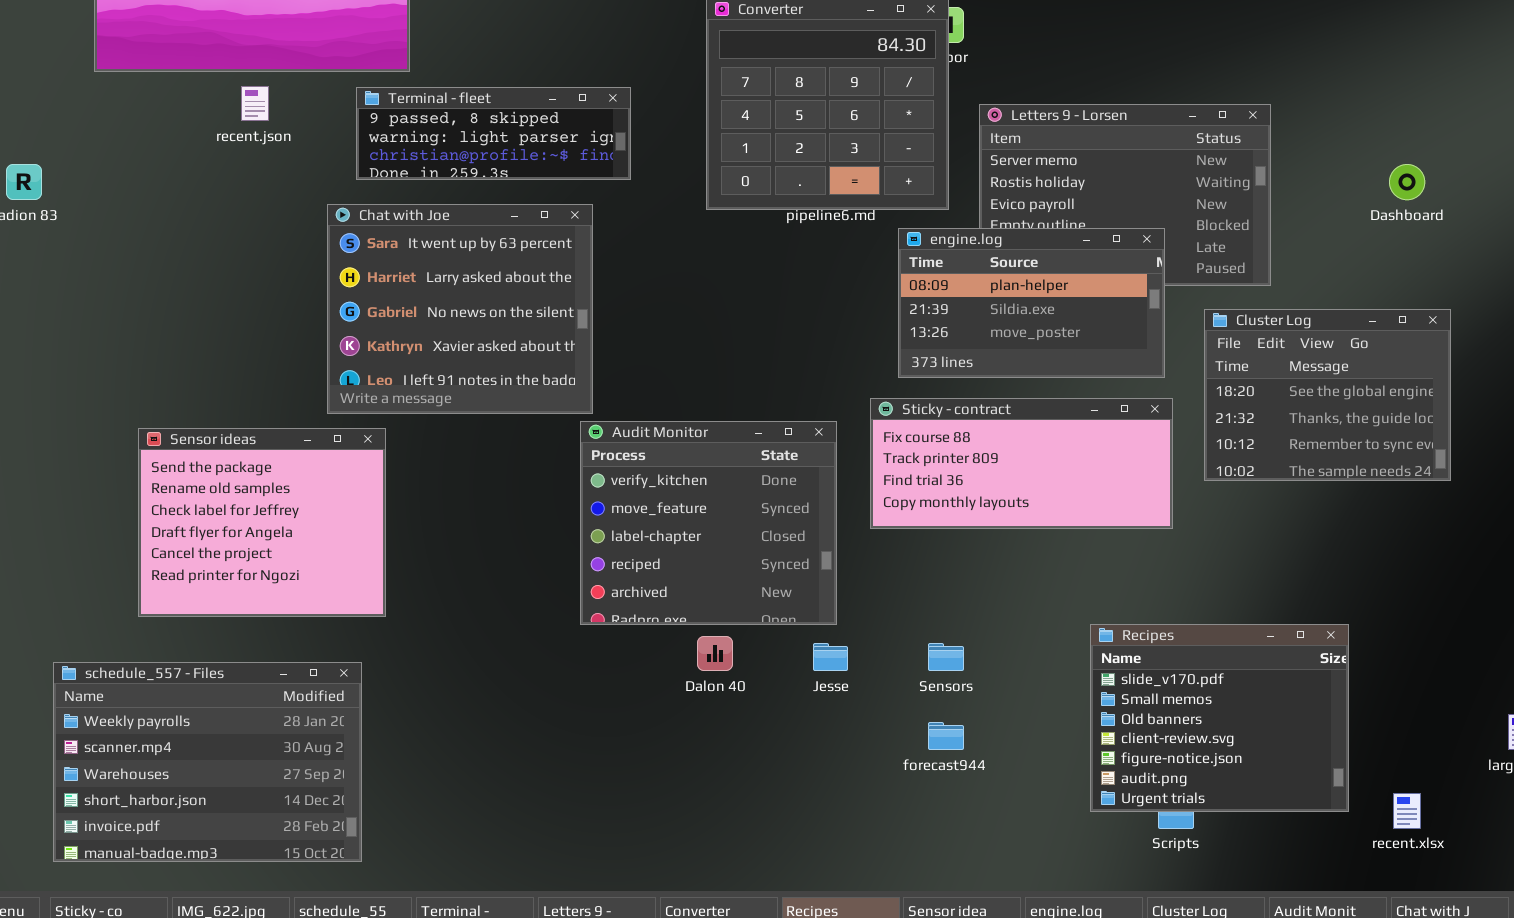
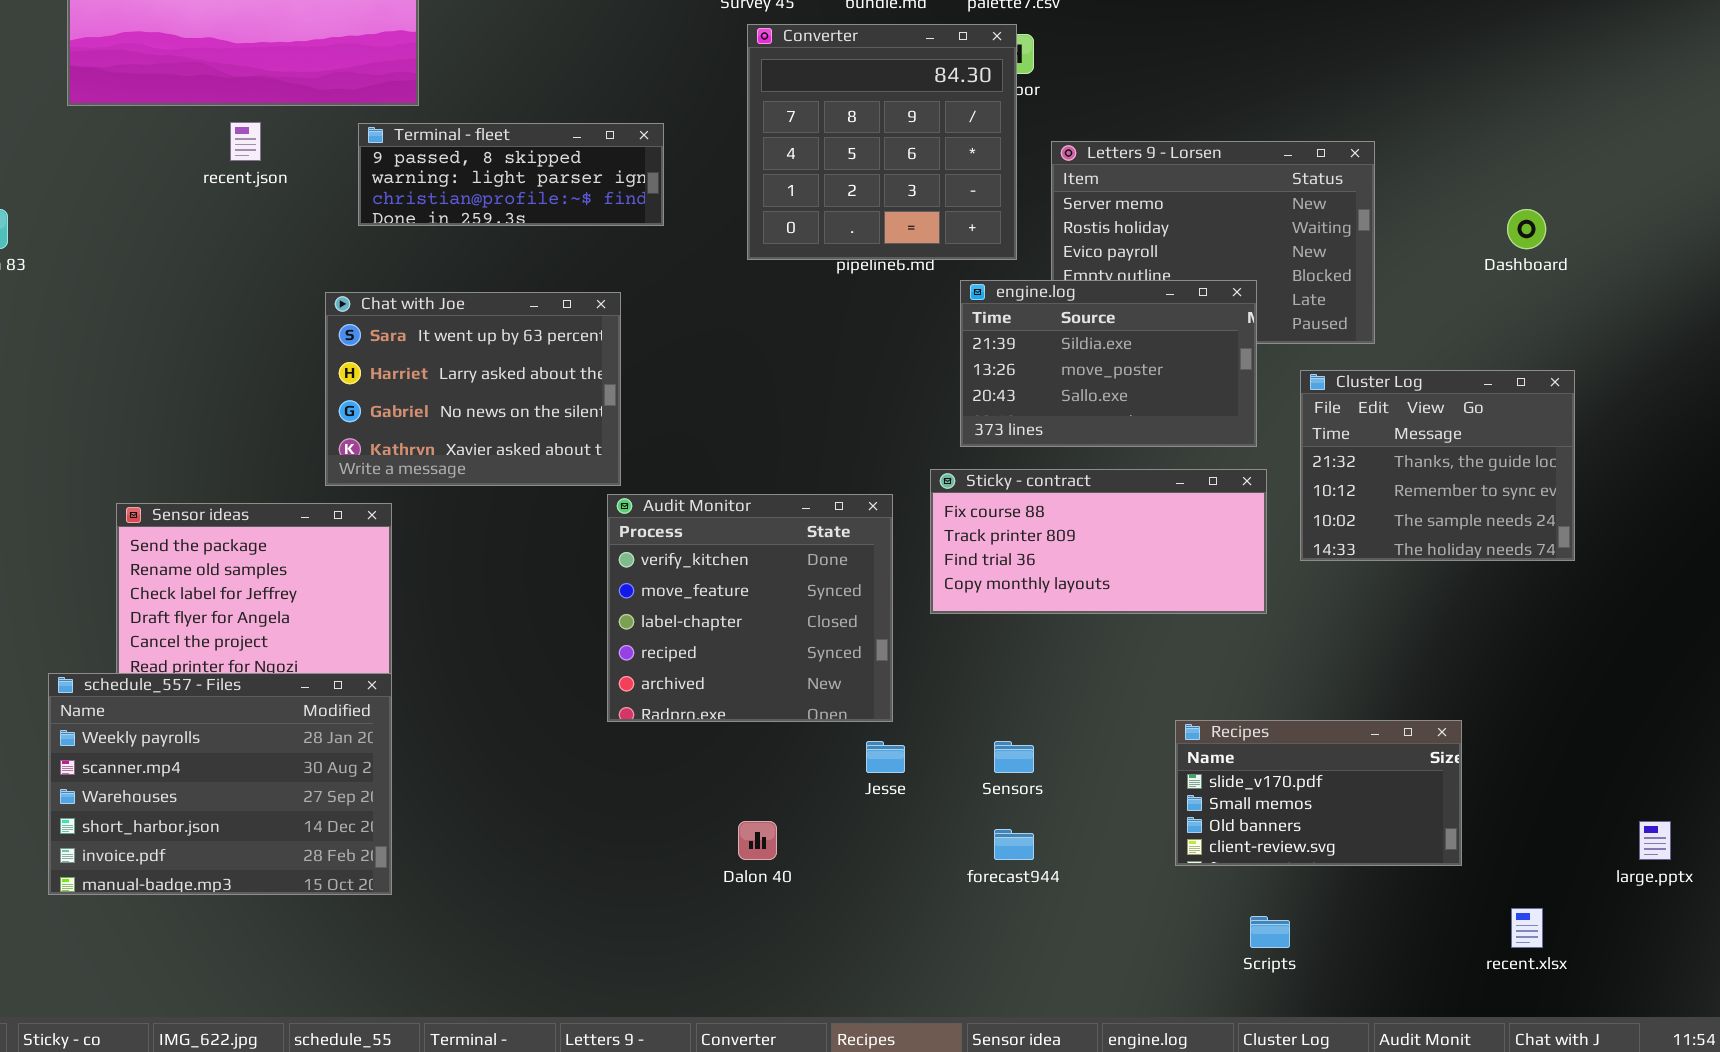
Chat with Joe: [327,204,593,414] -> [325,292,621,486], resized
engine.log: [898,228,1165,378] -> [960,280,1257,447], scrolled down 1 row
Cluster Log: [1204,309,1451,481] -> [1300,370,1575,561], scrolled down 1 row
Recipes: [1090,624,1349,812] -> [1175,720,1462,866], resized
Dalon 40: [697,636,733,671] -> [738,821,777,860], moved
schedule_557 - Files: [53,662,362,862] -> [48,673,392,895], moved

